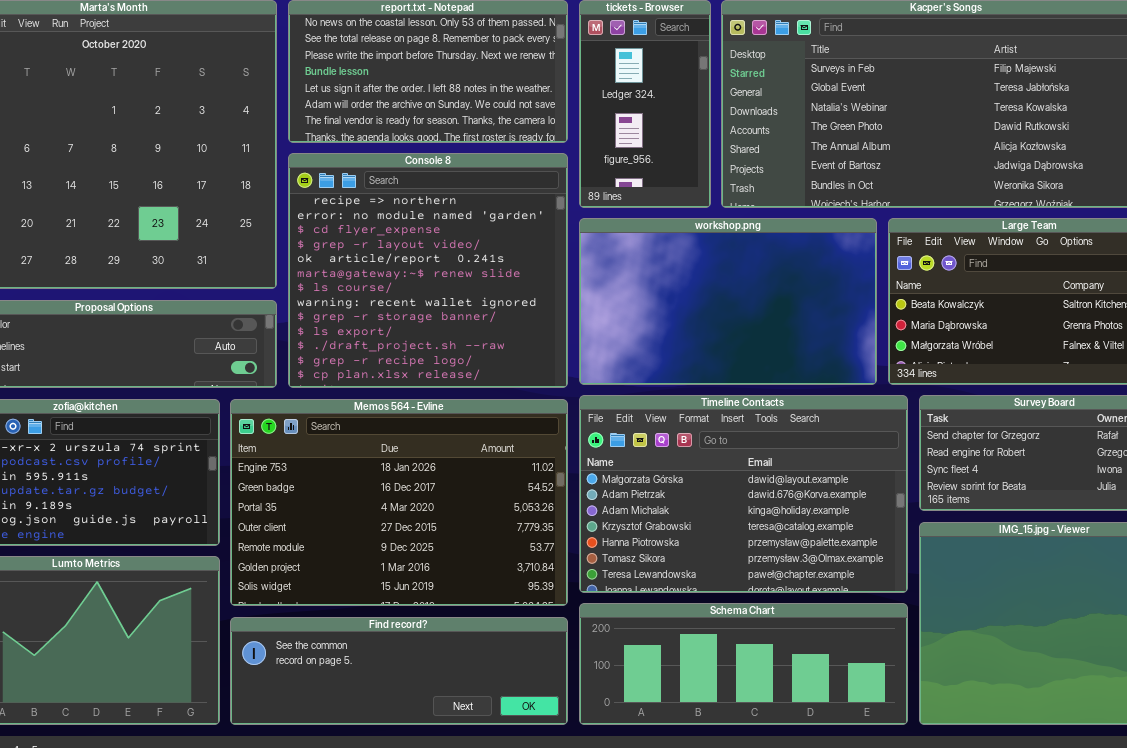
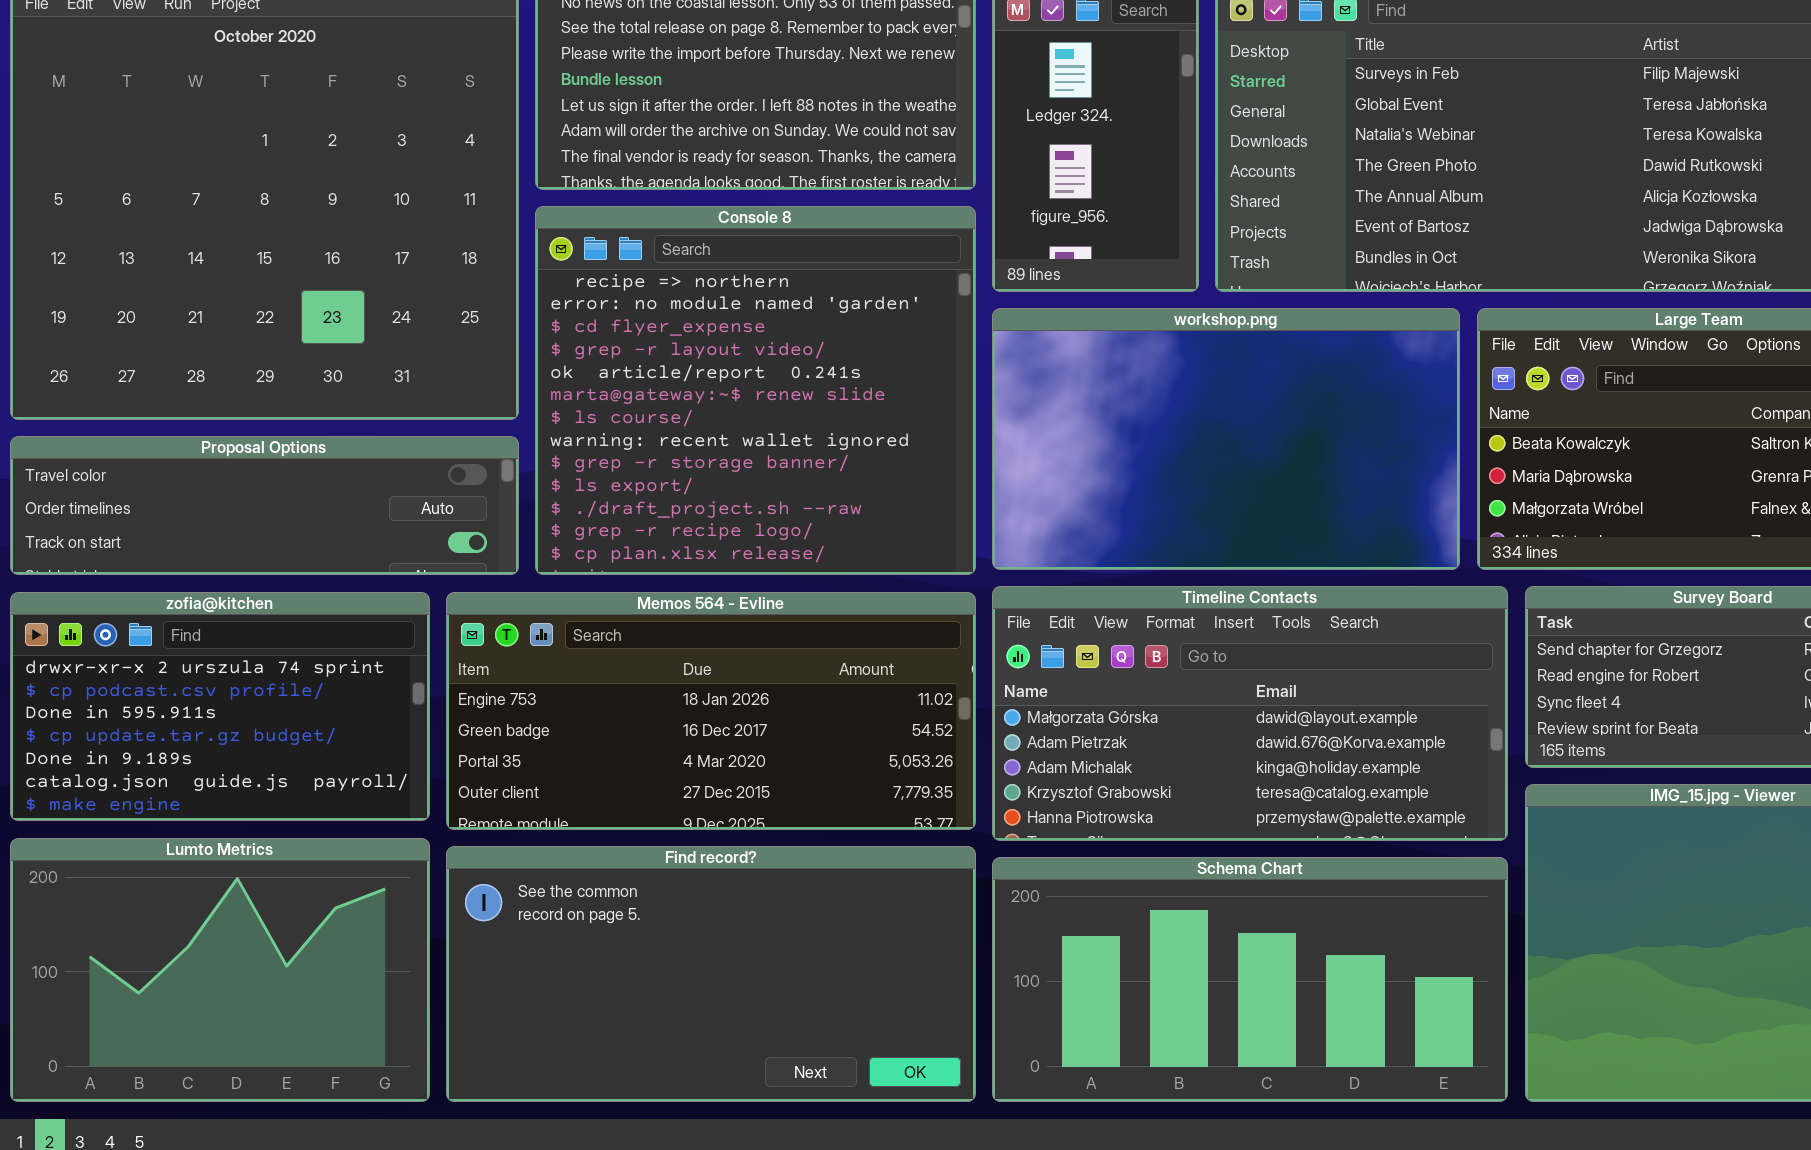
Timeline Contacts: [579,395,908,593] -> [992,586,1508,841], resized
Memos 564 - Evline: [230,399,568,606] -> [446,592,976,830], resized
Schema Chart: [579,603,908,725] -> [992,857,1508,1102], resized
Find record?: [230,617,568,725] -> [446,846,976,1102], resized

